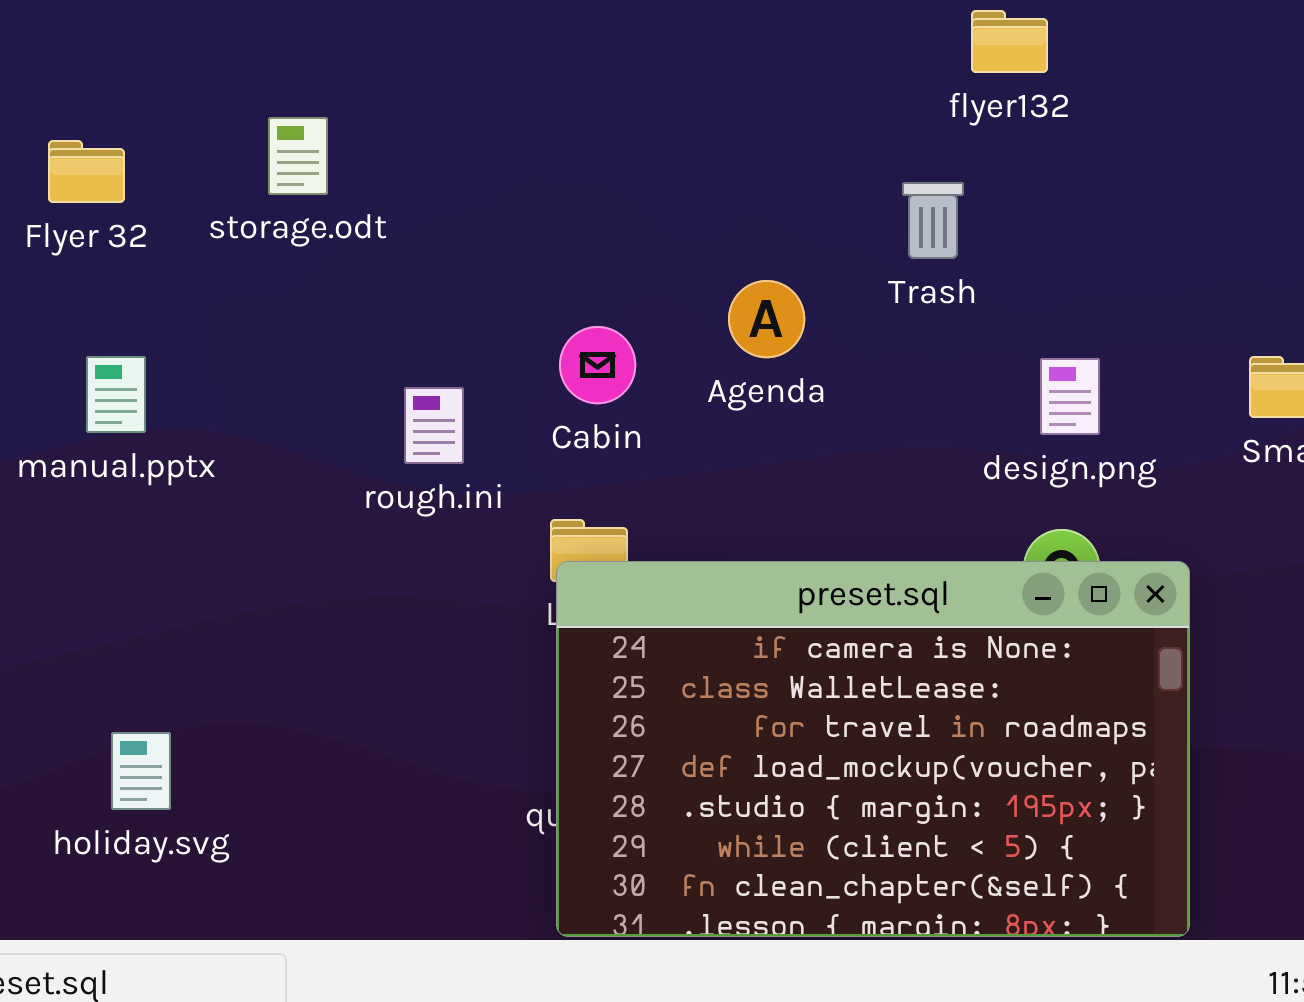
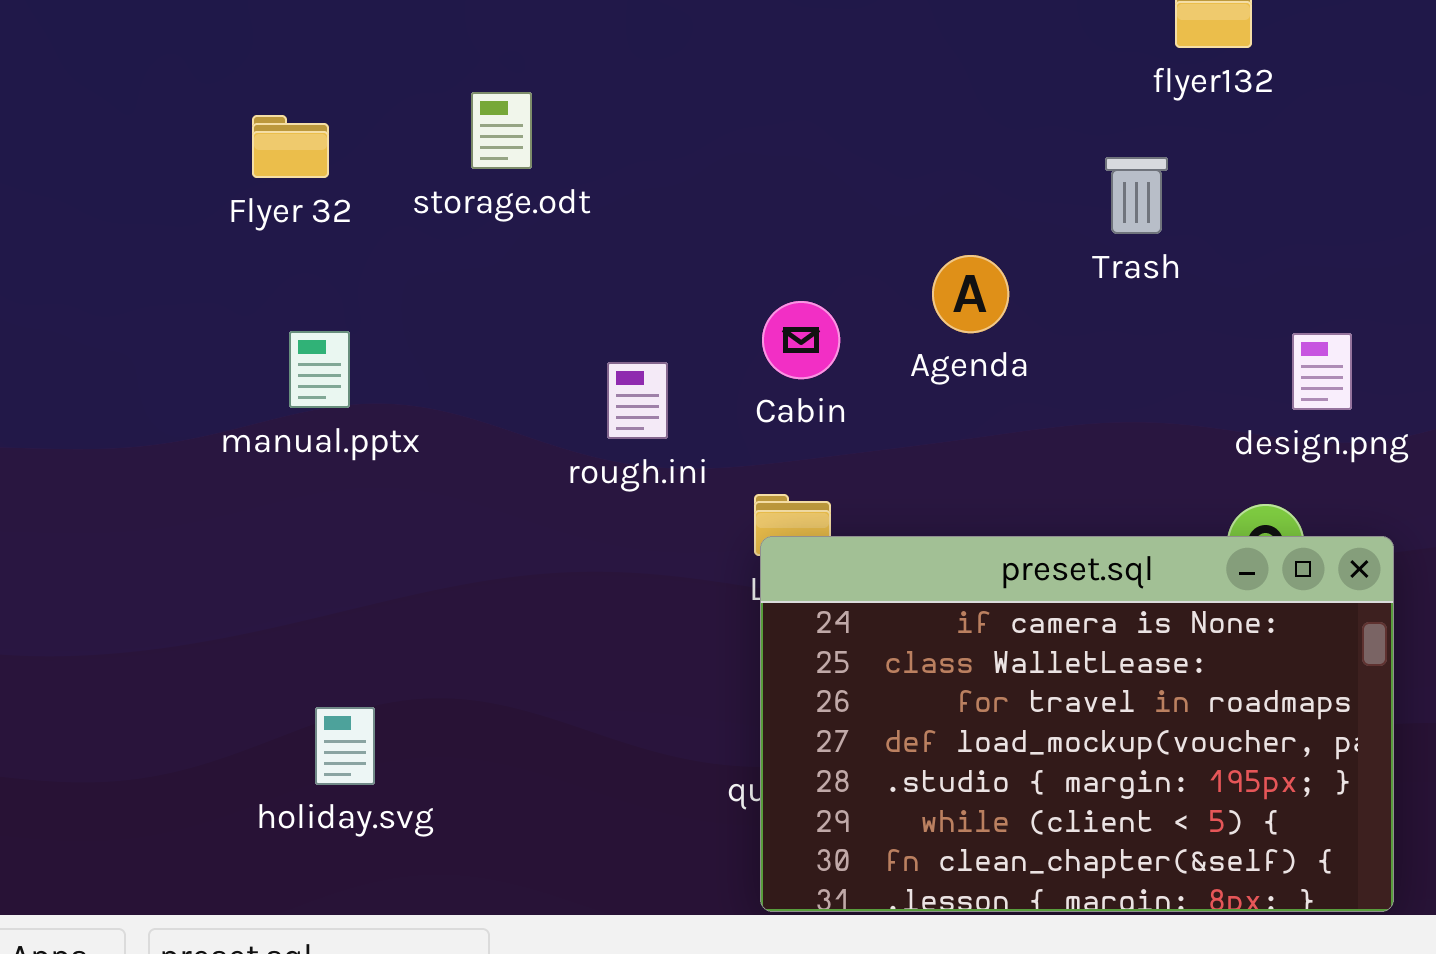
design.png: [1040,358,1100,435] -> [1292,333,1352,410], moved

